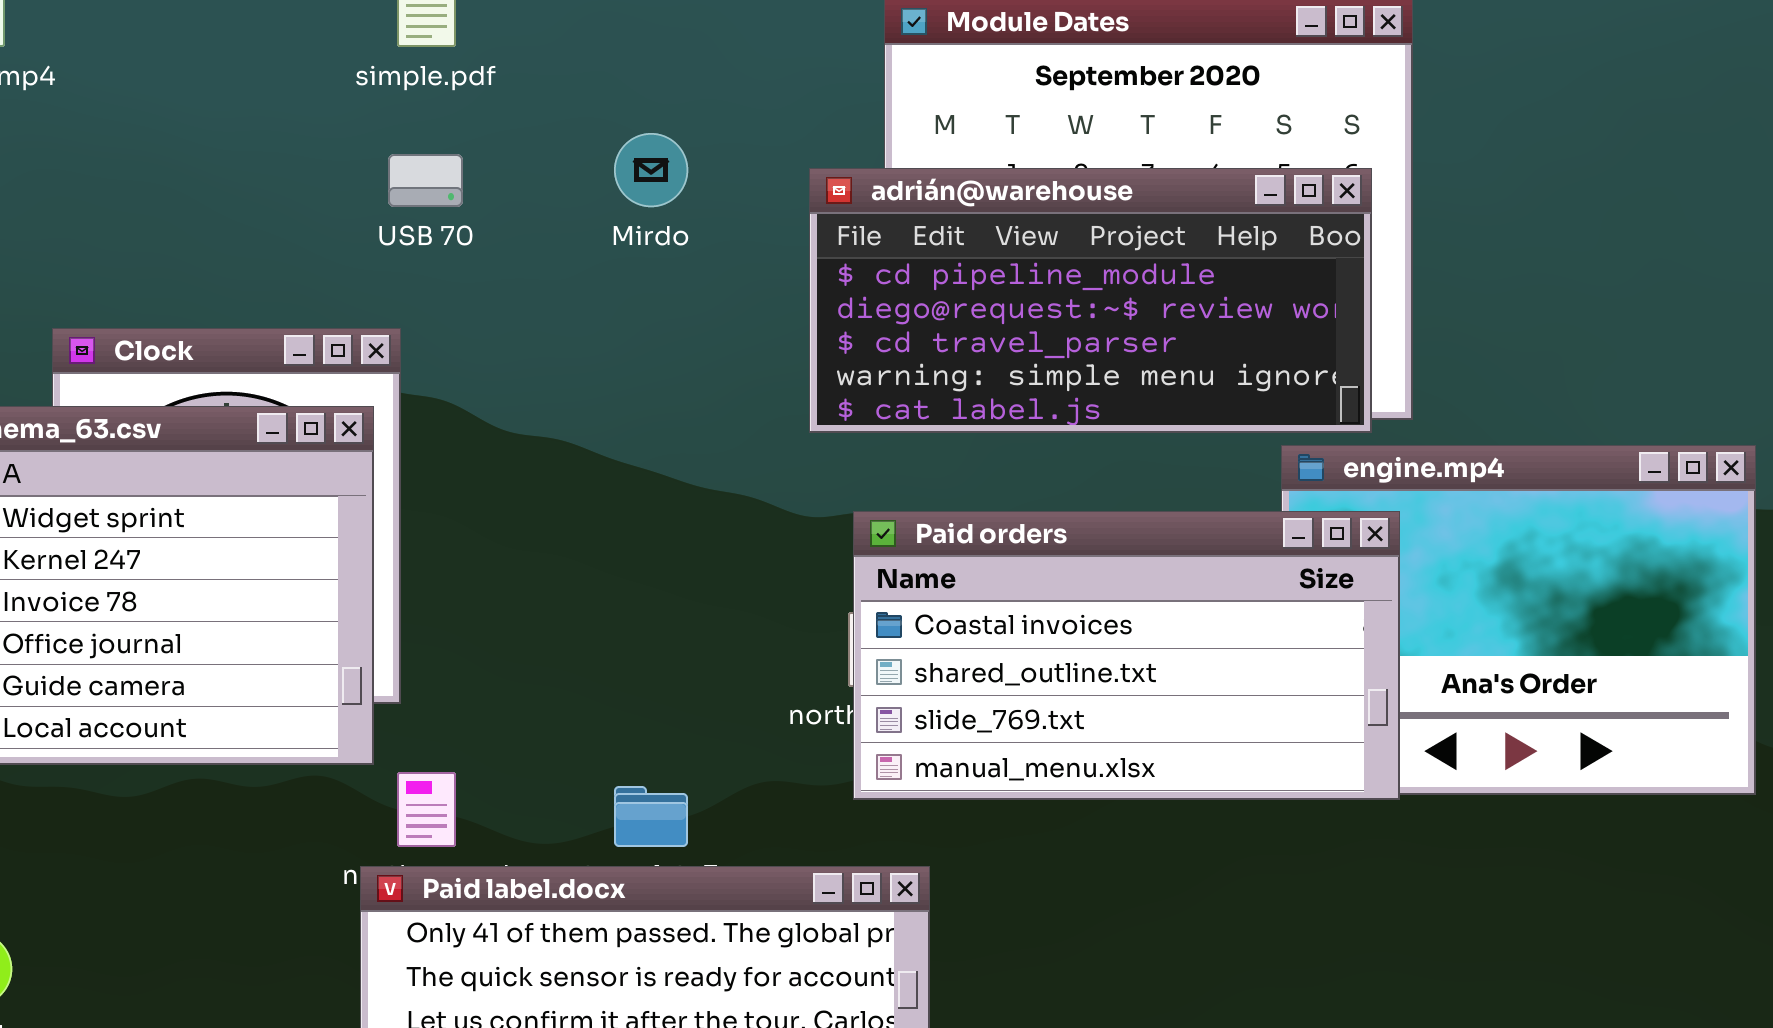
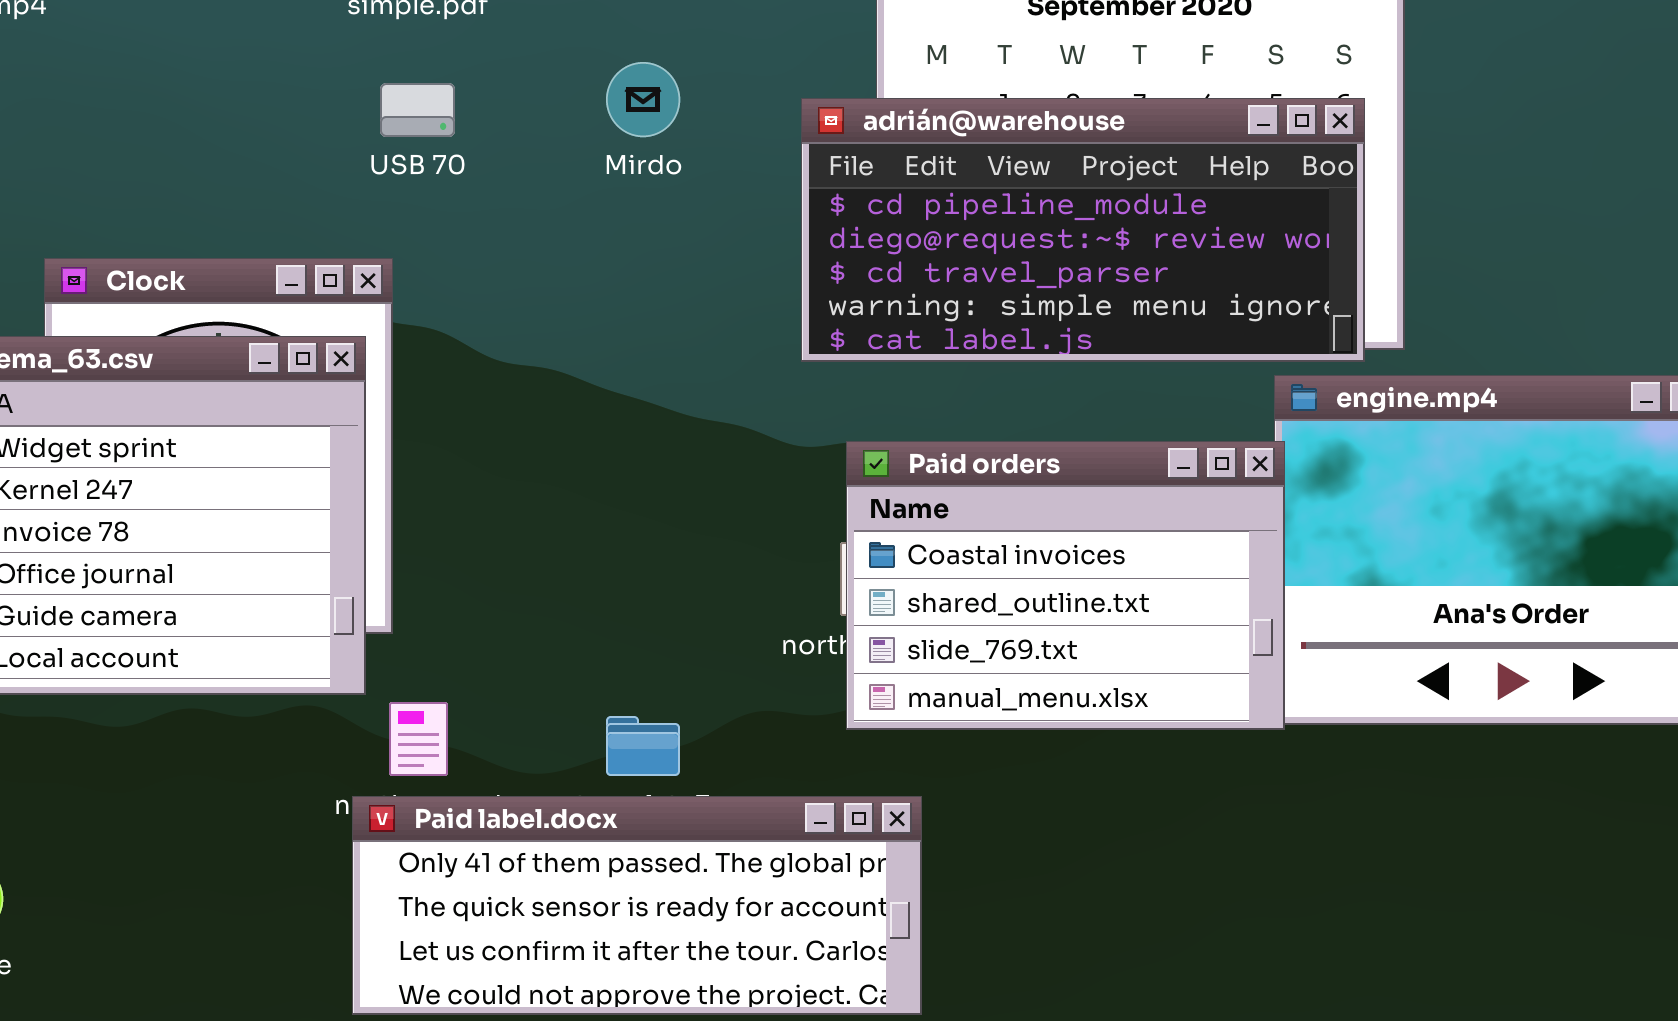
Paid orders: [853,511,1400,800] -> [846,441,1285,730], resized

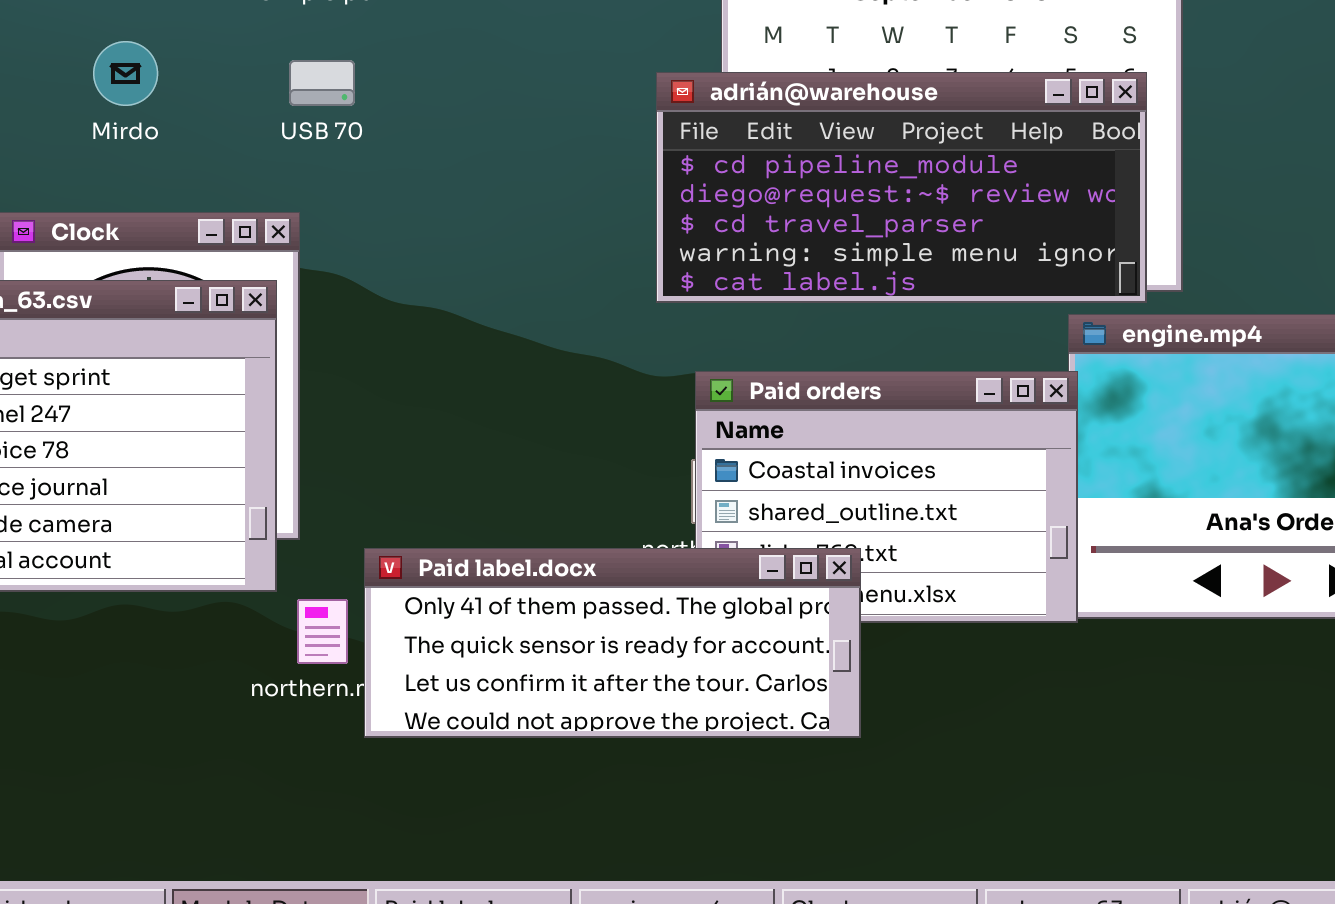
Mirdo: [606,62,680,137] -> [93,41,158,106], moved
Paid label.docx: [352,796,922,1015] -> [364,548,861,738], moved

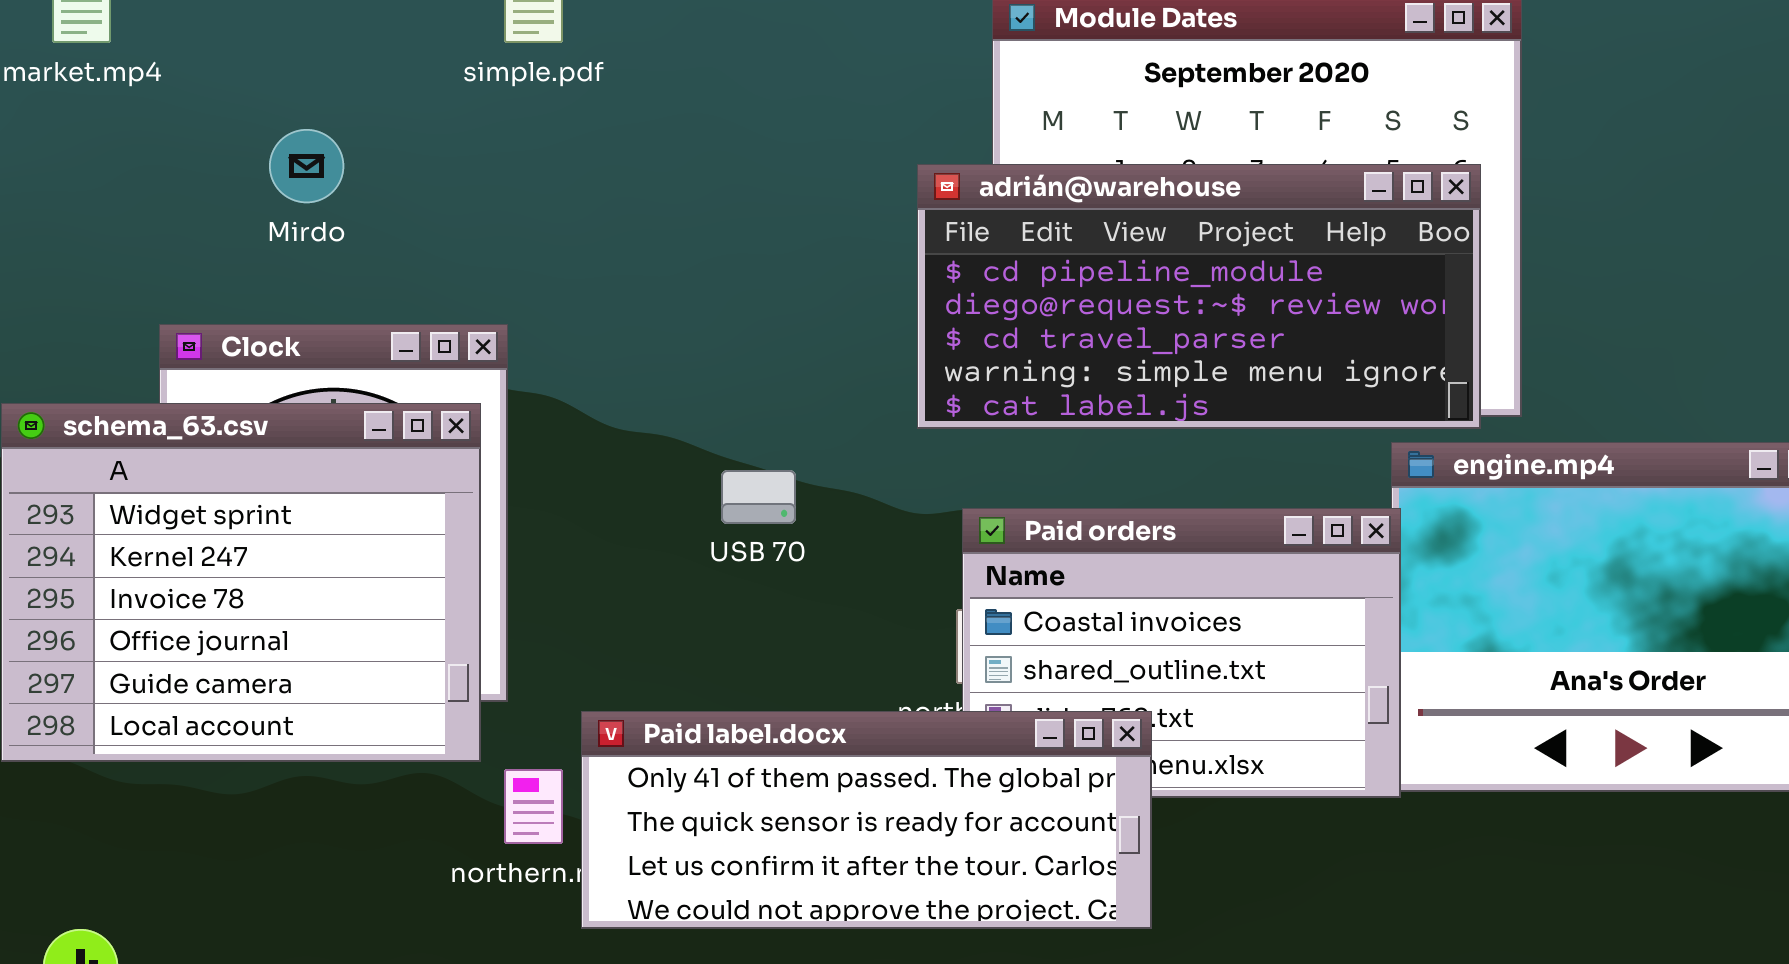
USB 70: [289,60,355,106] -> [721,470,796,524], moved

